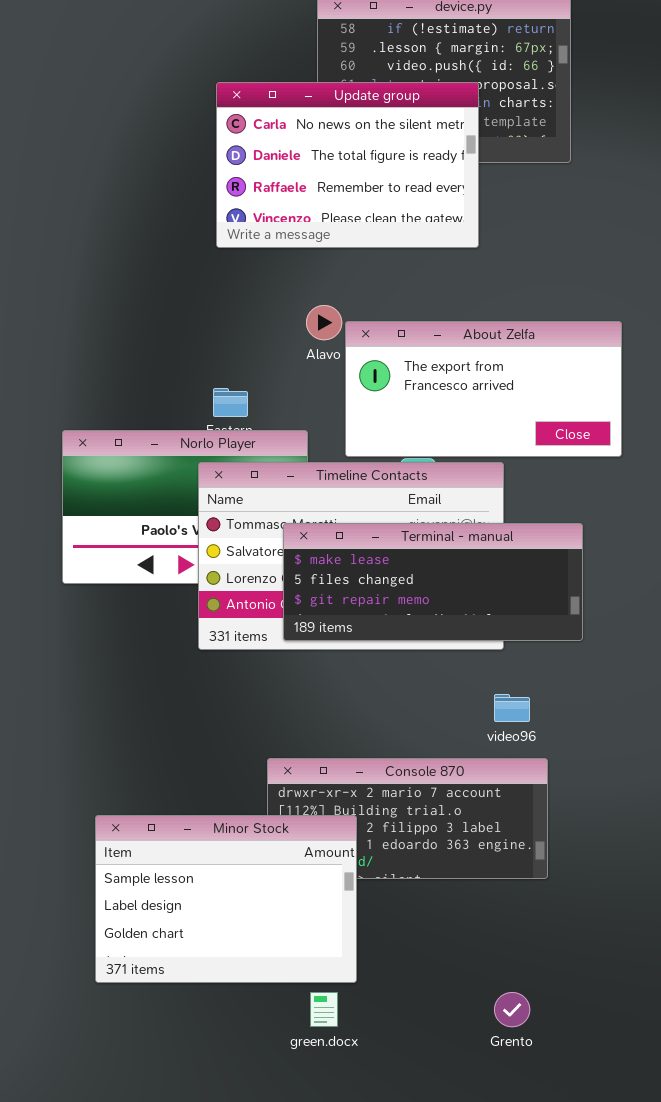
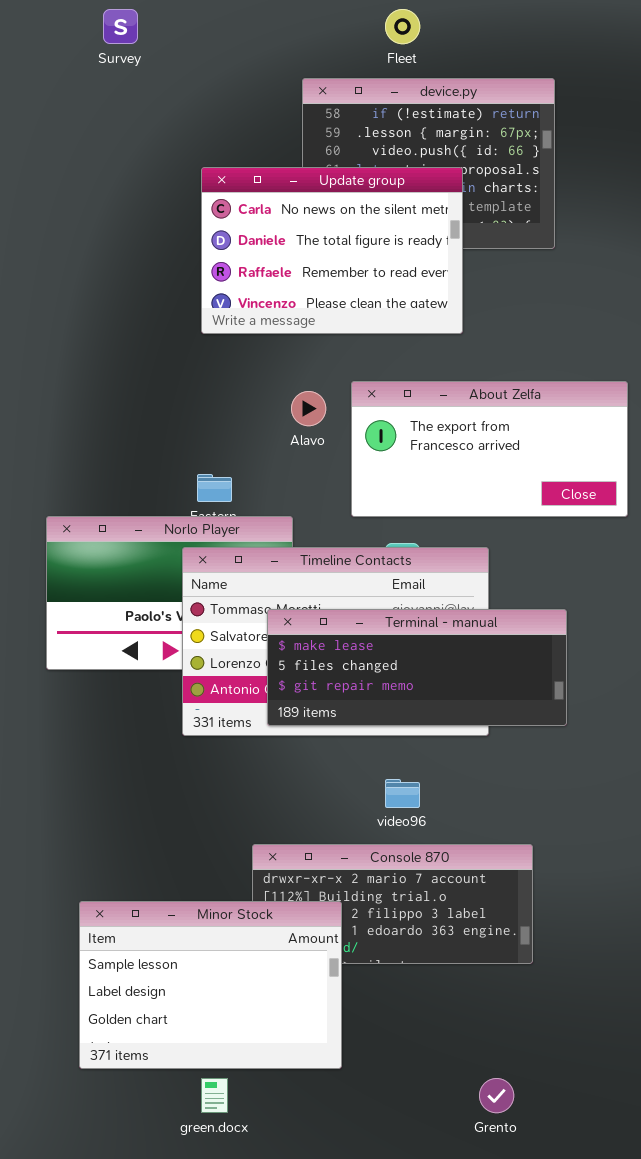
About Zelfa: [345,321,622,457] -> [351,381,628,517], moved
video96: [494,694,530,722] -> [385,779,420,808], moved
green.docx: [310,992,338,1027] -> [201,1078,228,1113], moved

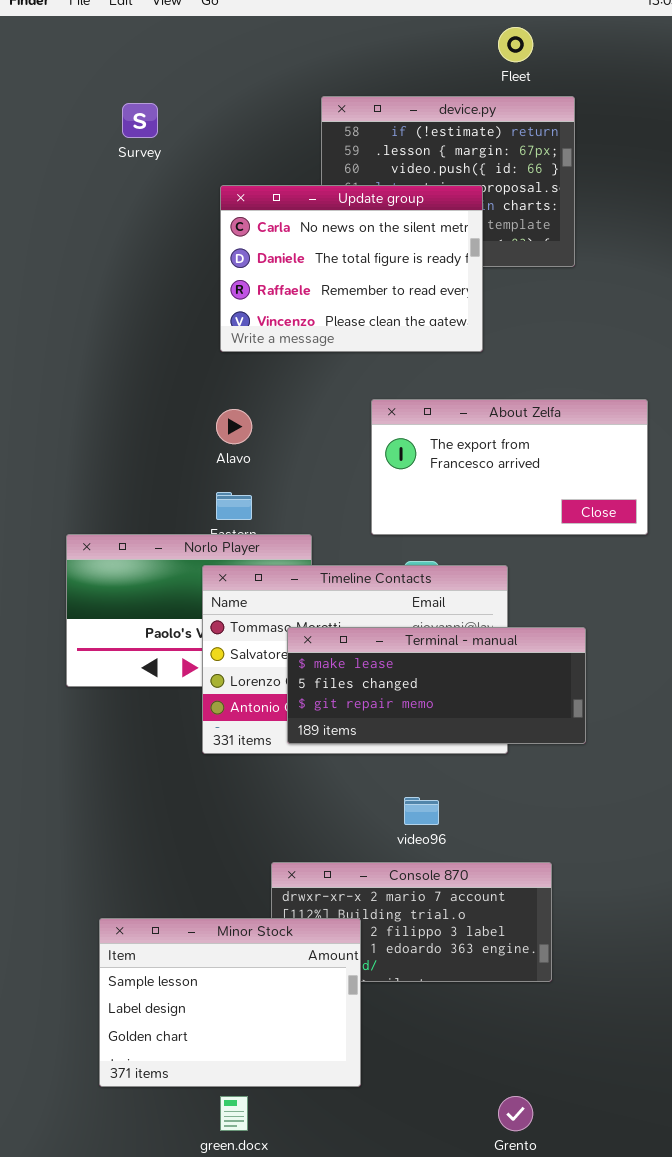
Survey: [103,9,138,44] -> [122,103,158,138], moved
Fleet: [385,9,420,44] -> [498,27,533,62], moved
Alavo: [291,391,326,426] -> [216,409,252,444], moved

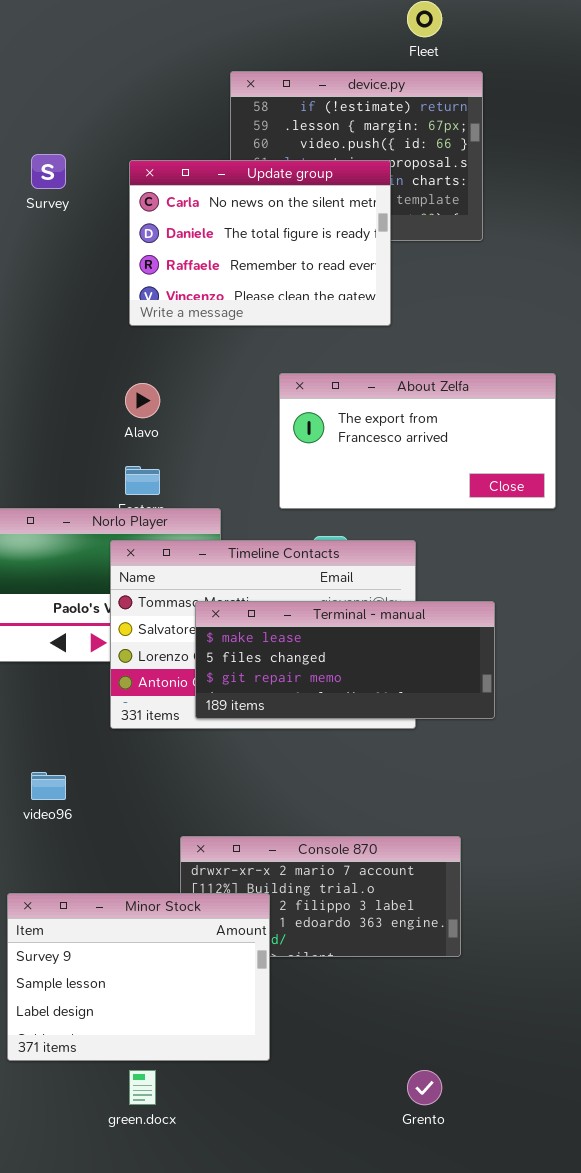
Survey: [122,103,158,138] -> [31,154,66,189], moved
video96: [404,797,439,825] -> [31,772,66,800], moved
Minor Stock: [99,918,361,1087] -> [7,893,270,1061], scrolled up 1 row

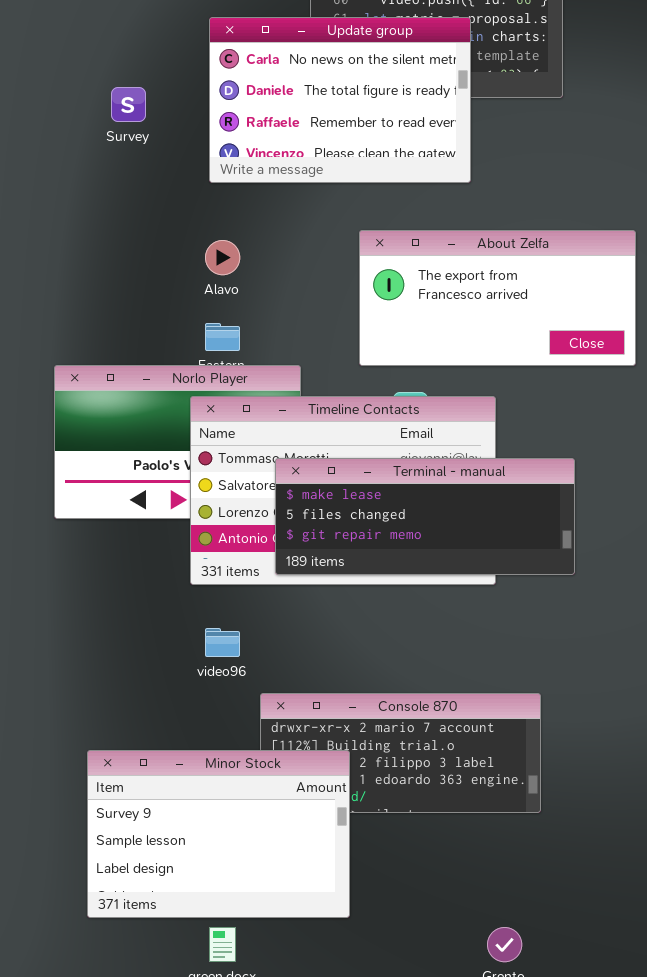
Survey: [31,154,66,189] -> [111,87,146,122], moved
video96: [31,772,66,800] -> [205,628,240,657], moved

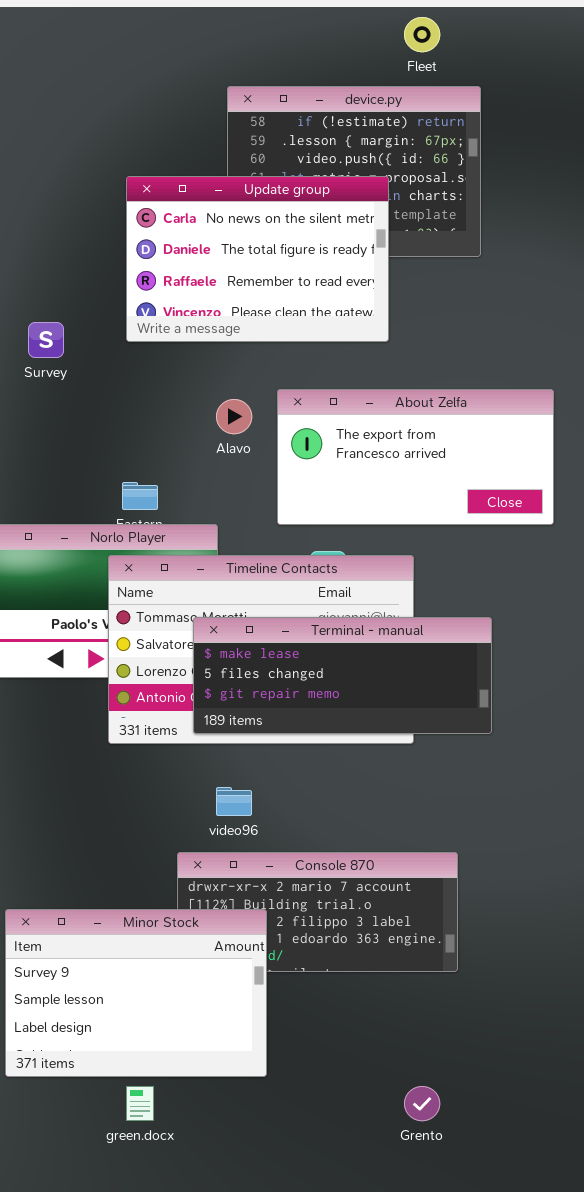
Survey: [111,87,146,122] -> [28,322,64,358], moved
Alavo: [205,240,240,275] -> [216,399,252,434], moved
video96: [205,628,240,657] -> [216,787,252,816], moved

